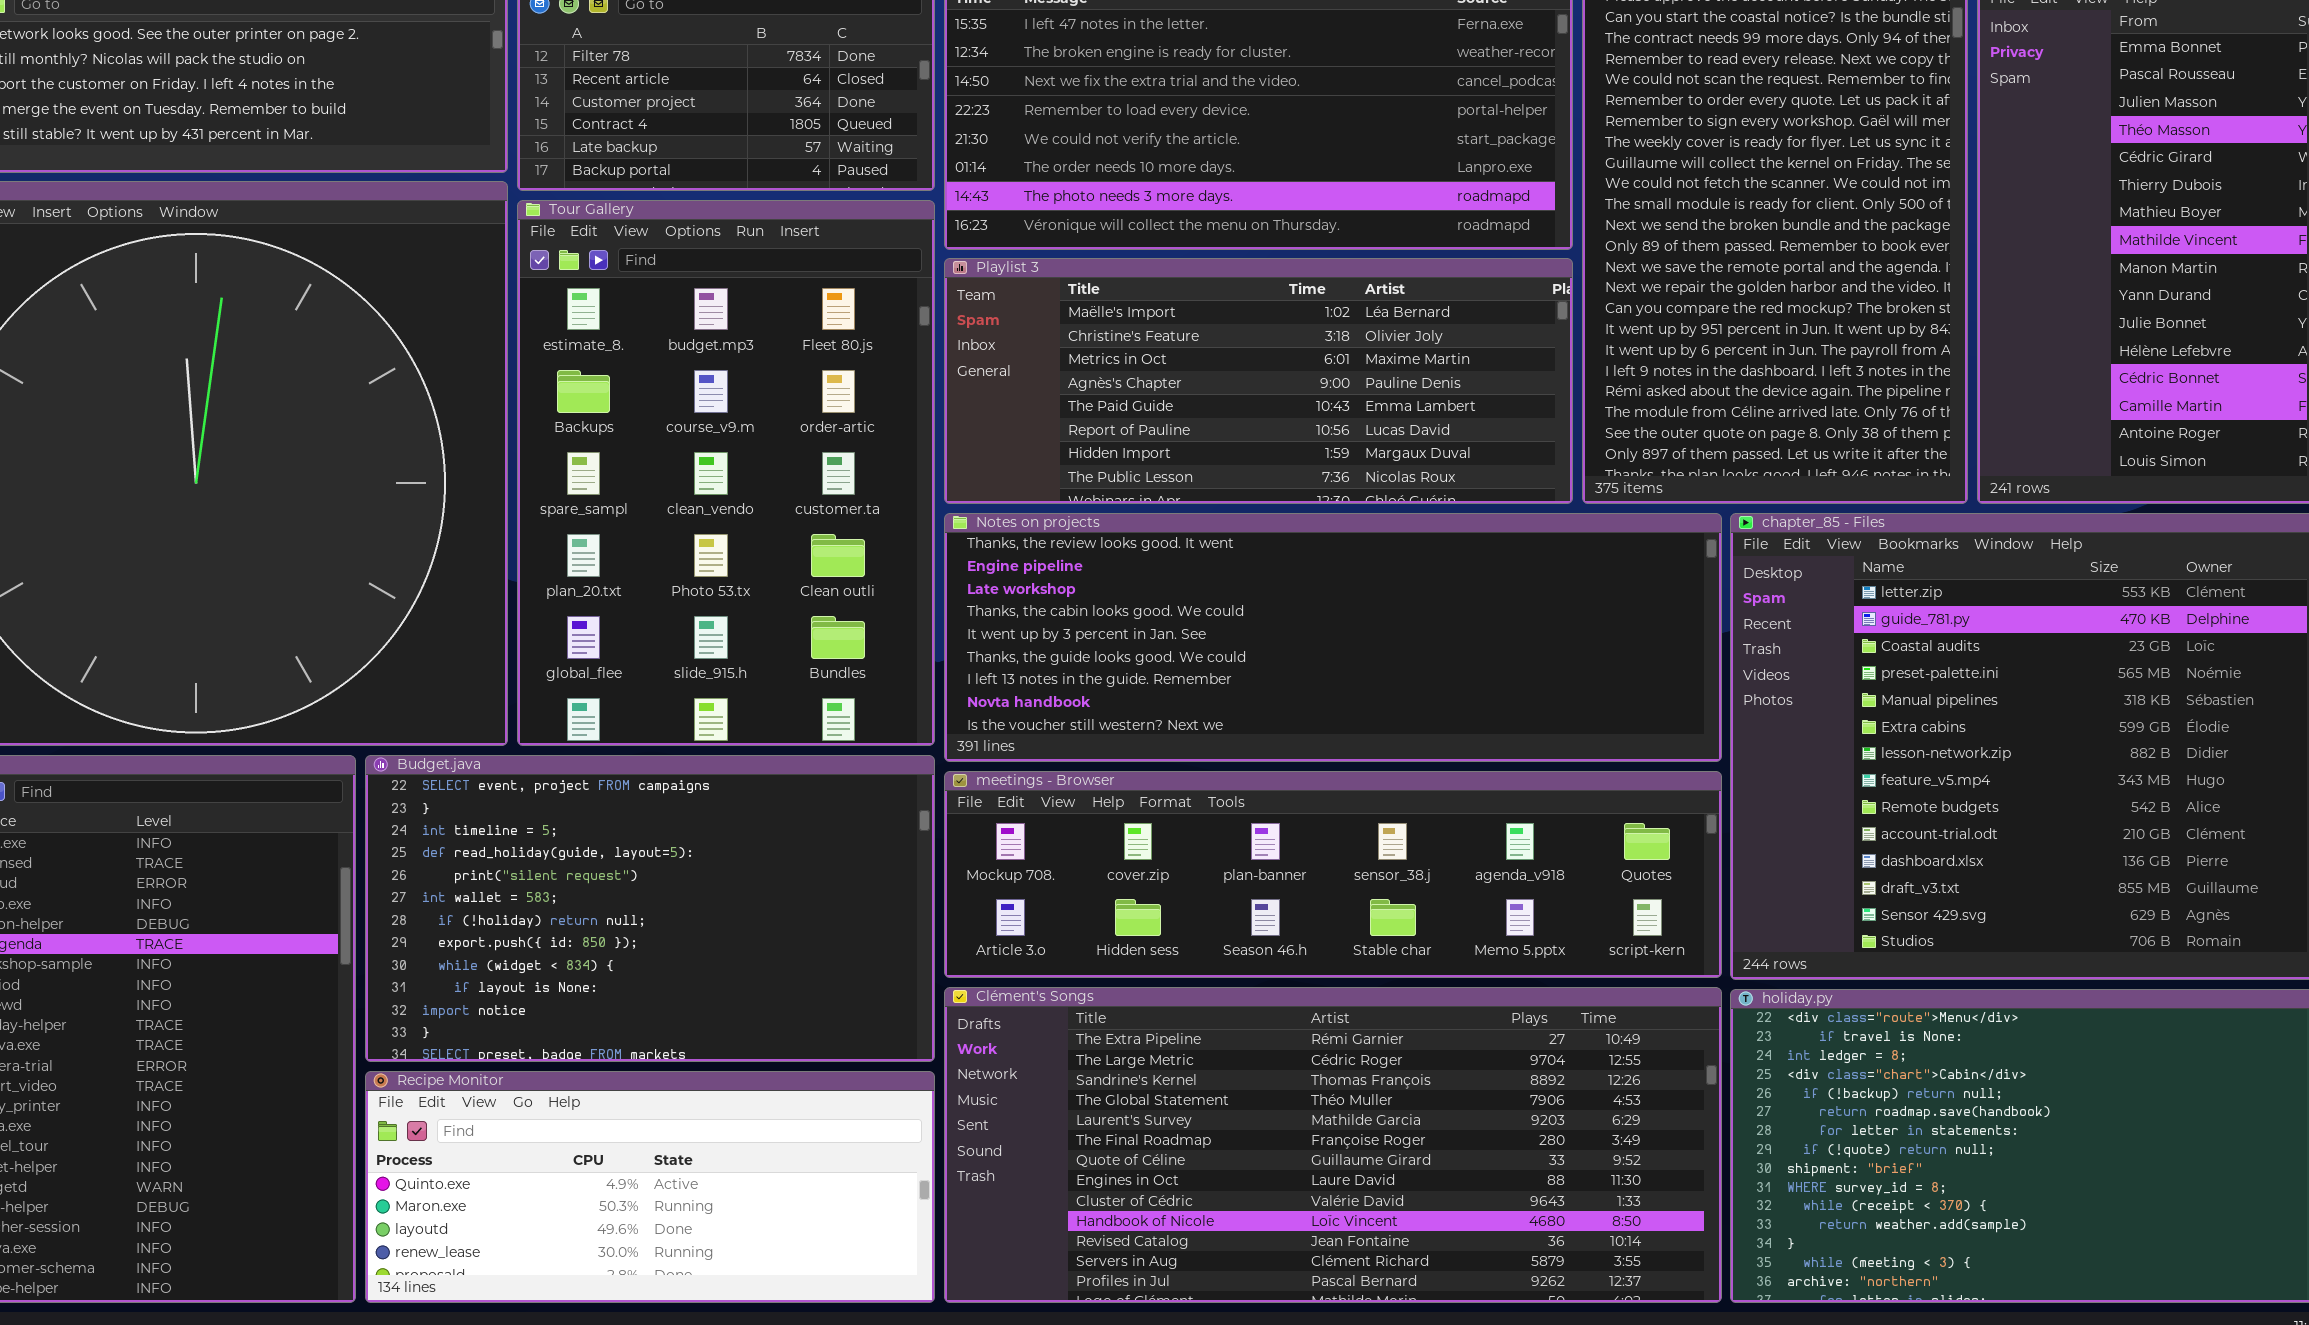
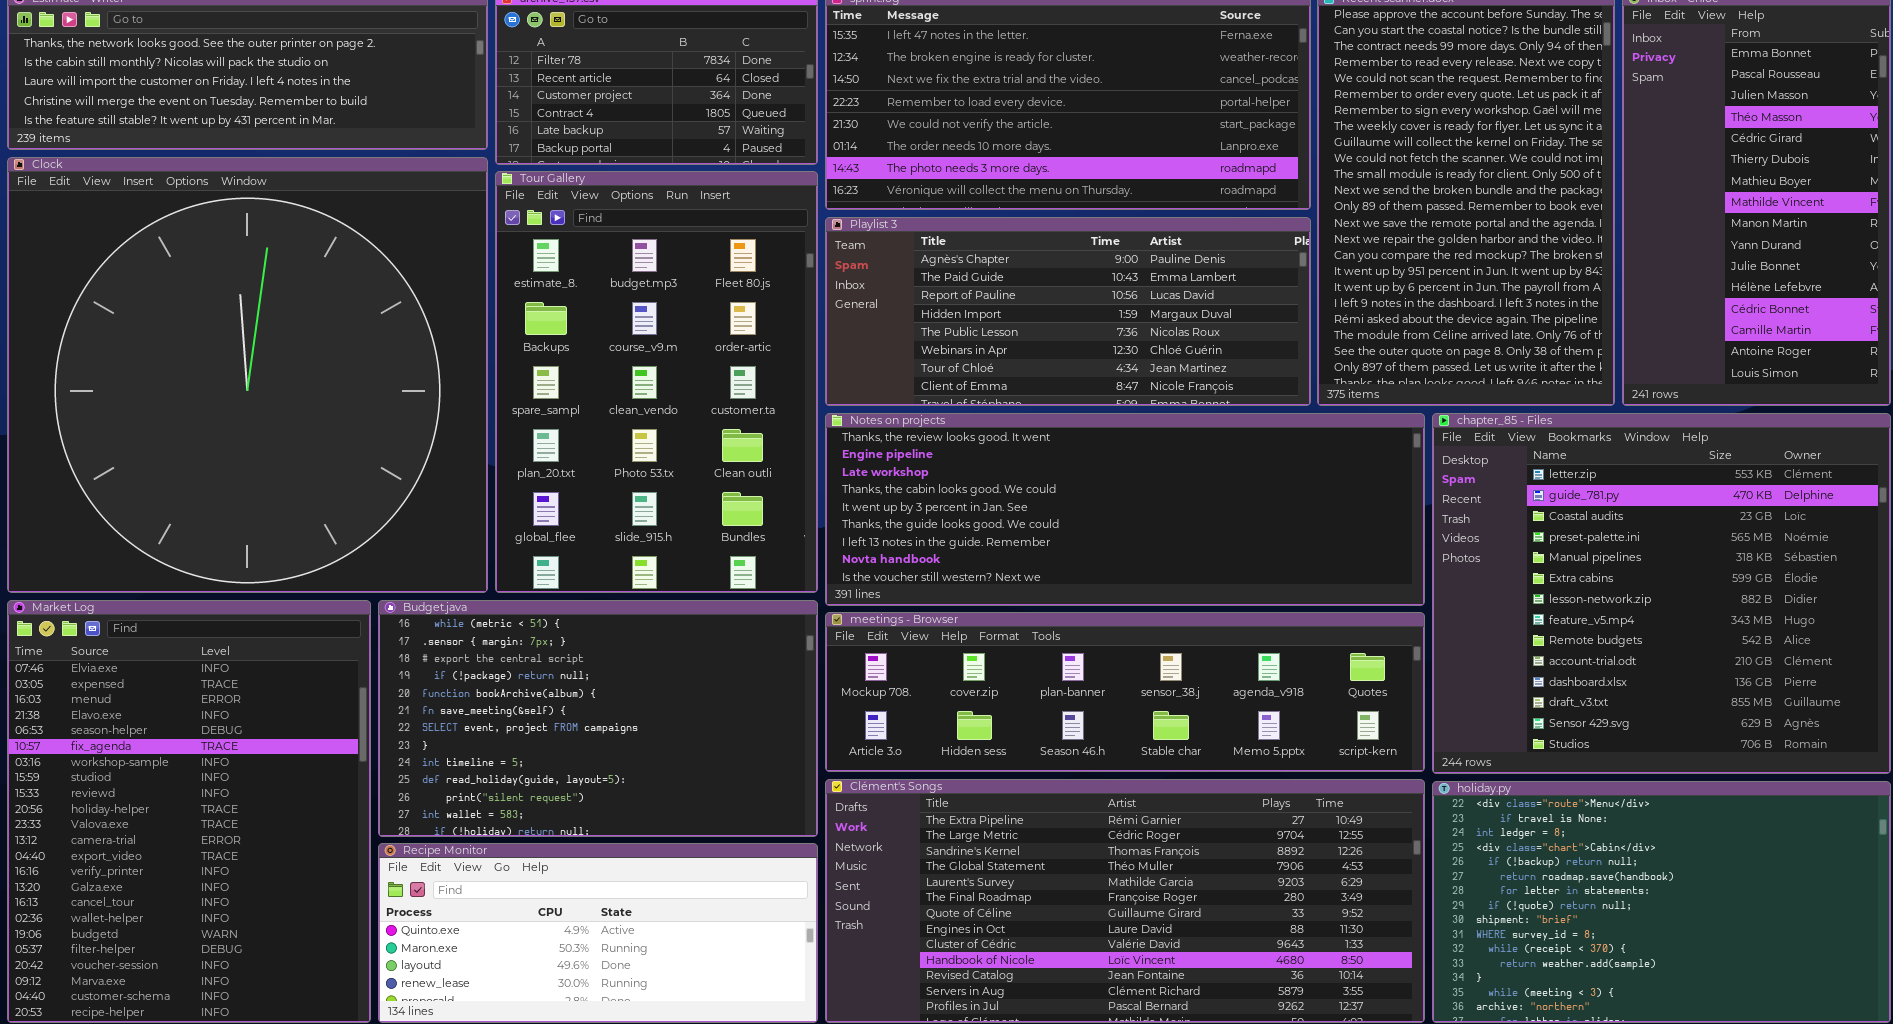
Playlist 3: [944,258,1573,504] -> [825,217,1311,406], scrolled down 3 rows
Budget.java: [365,755,935,1062] -> [378,600,818,837], scrolled up 6 rows

